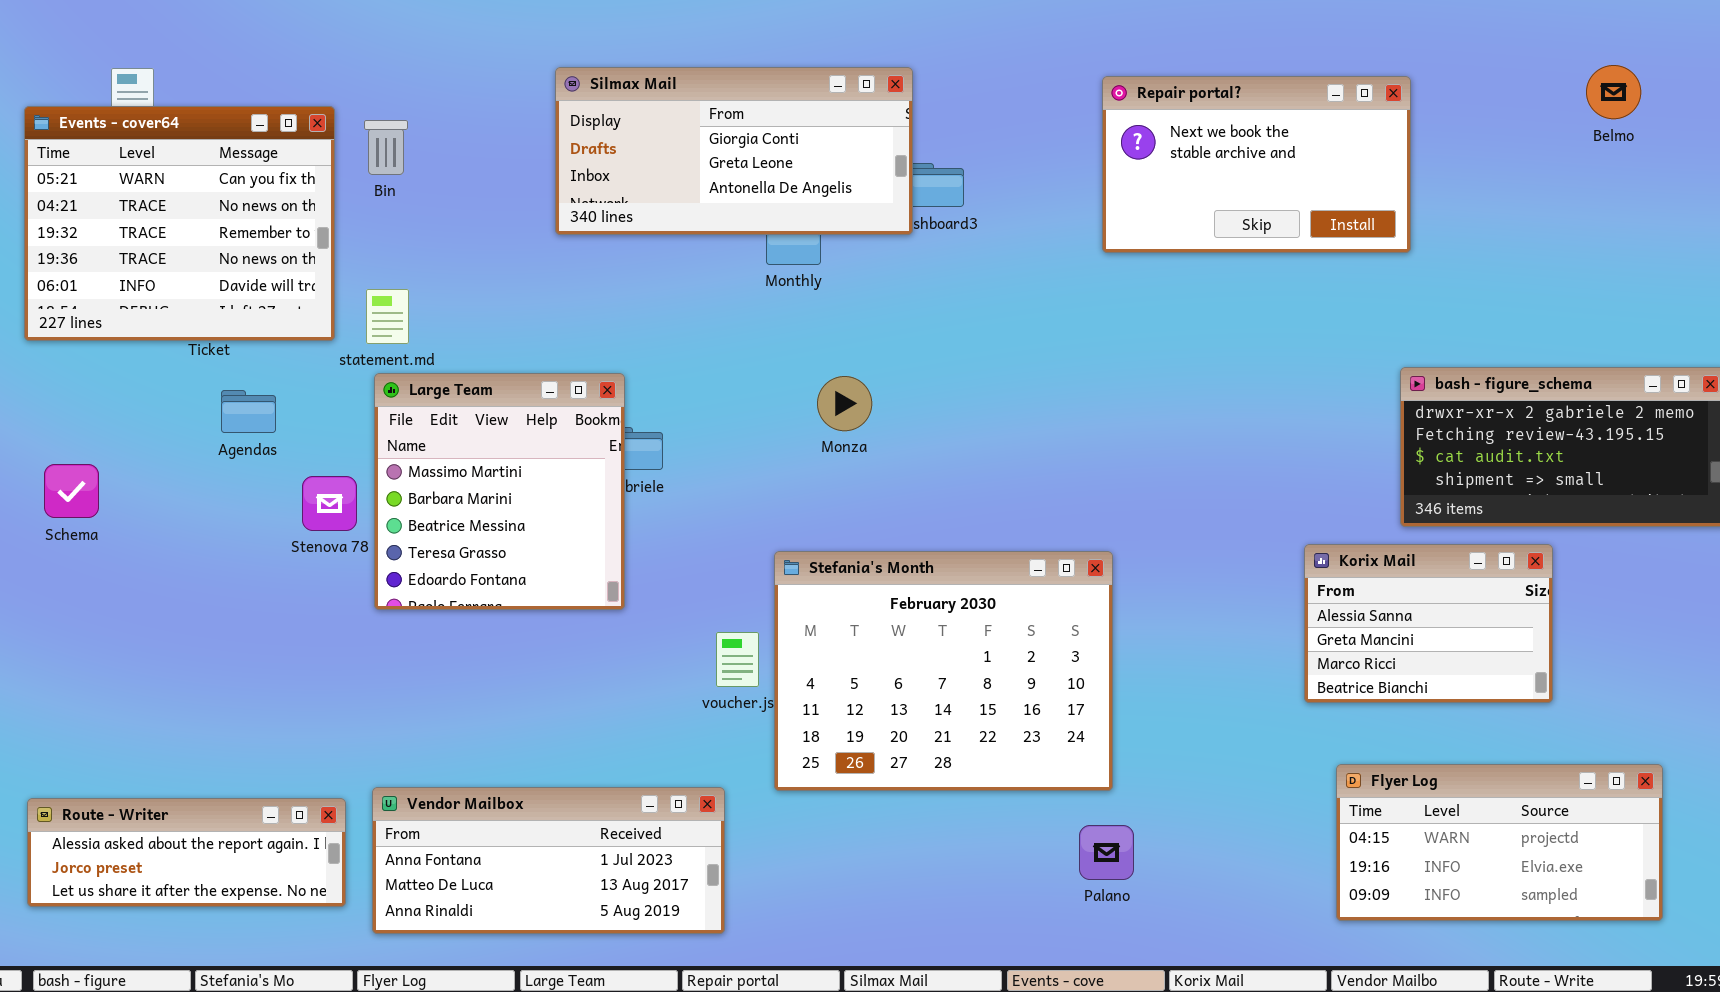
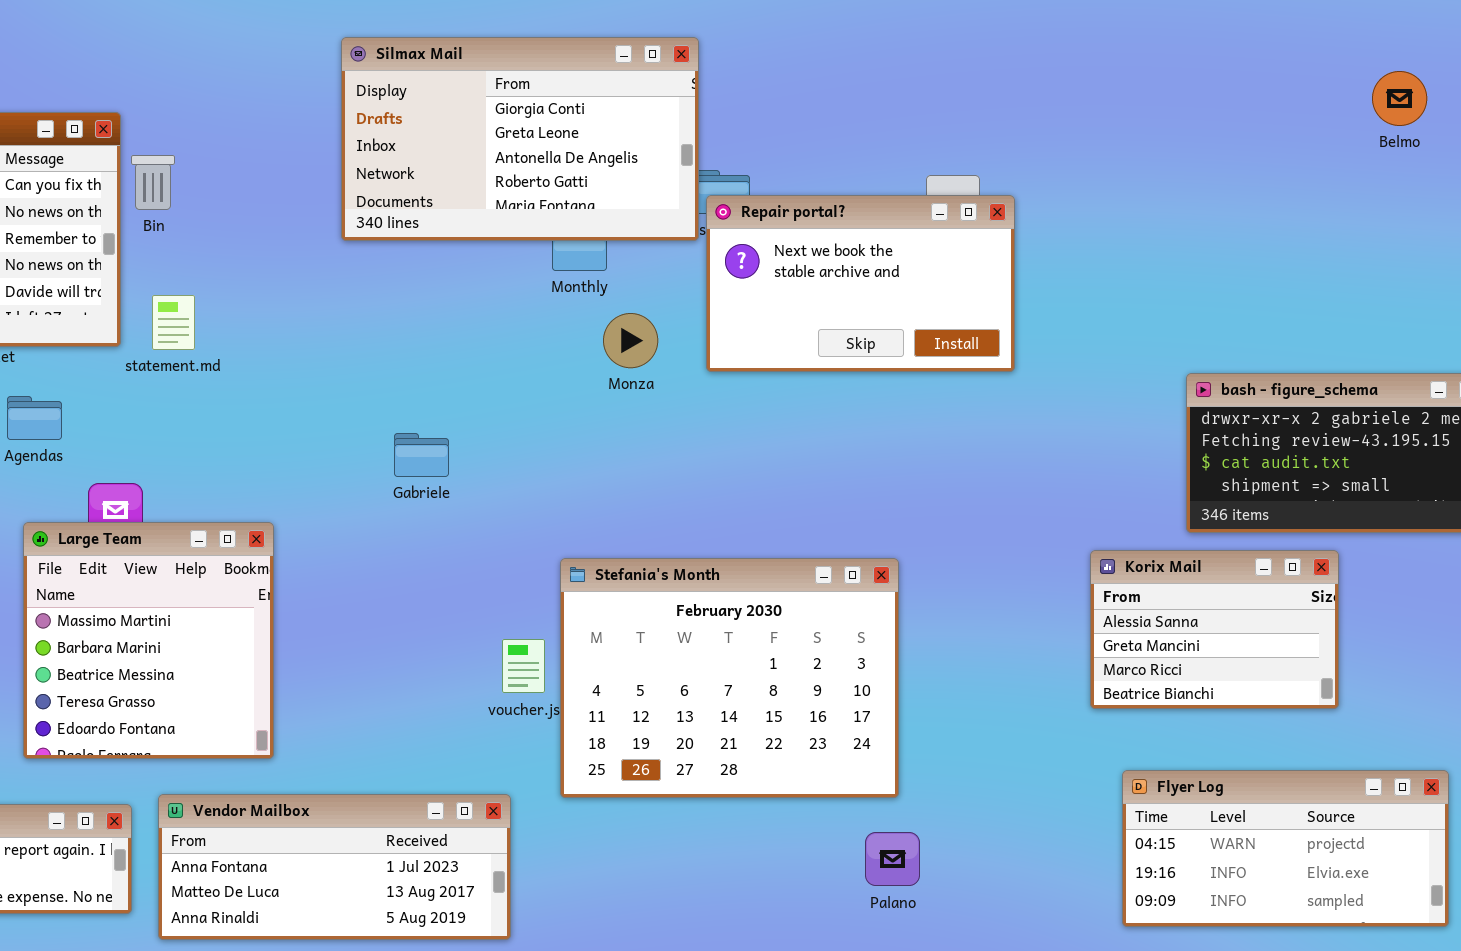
Silmax Mail: [555,67,913,235] -> [341,37,699,241], resized
Repair portal?: [1102,76,1411,253] -> [706,195,1015,372], moved
Bin: [364,120,408,175] -> [131,155,175,210], moved
Large Team: [374,373,625,610] -> [23,522,274,759], moved
Monza: [817,376,872,431] -> [603,313,658,368], moved

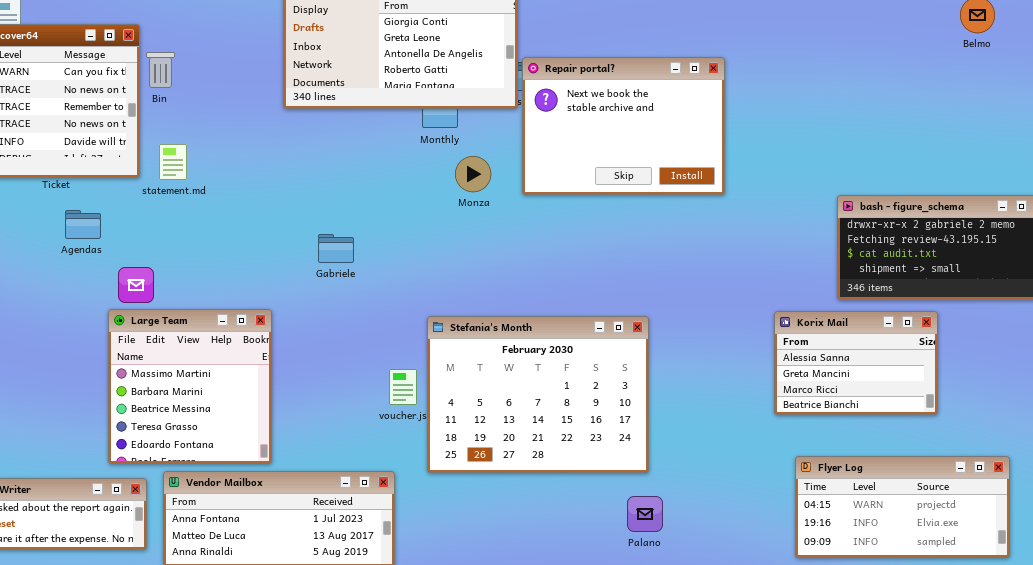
Repair portal?: [706,195,1015,372] -> [522,57,725,195], resized
Large Team: [23,522,274,759] -> [108,309,272,464], moved

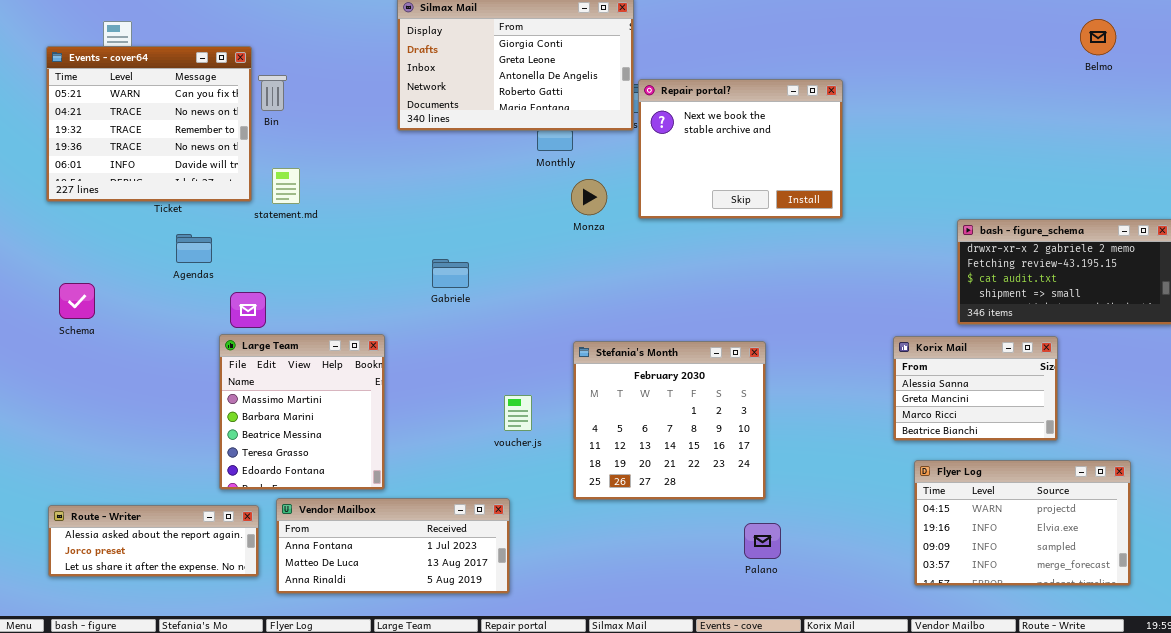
Stefania's Month: [427,316,649,473] -> [573,341,766,500], resized
Flyer Log: [795,456,1010,558] -> [914,460,1131,586], resized

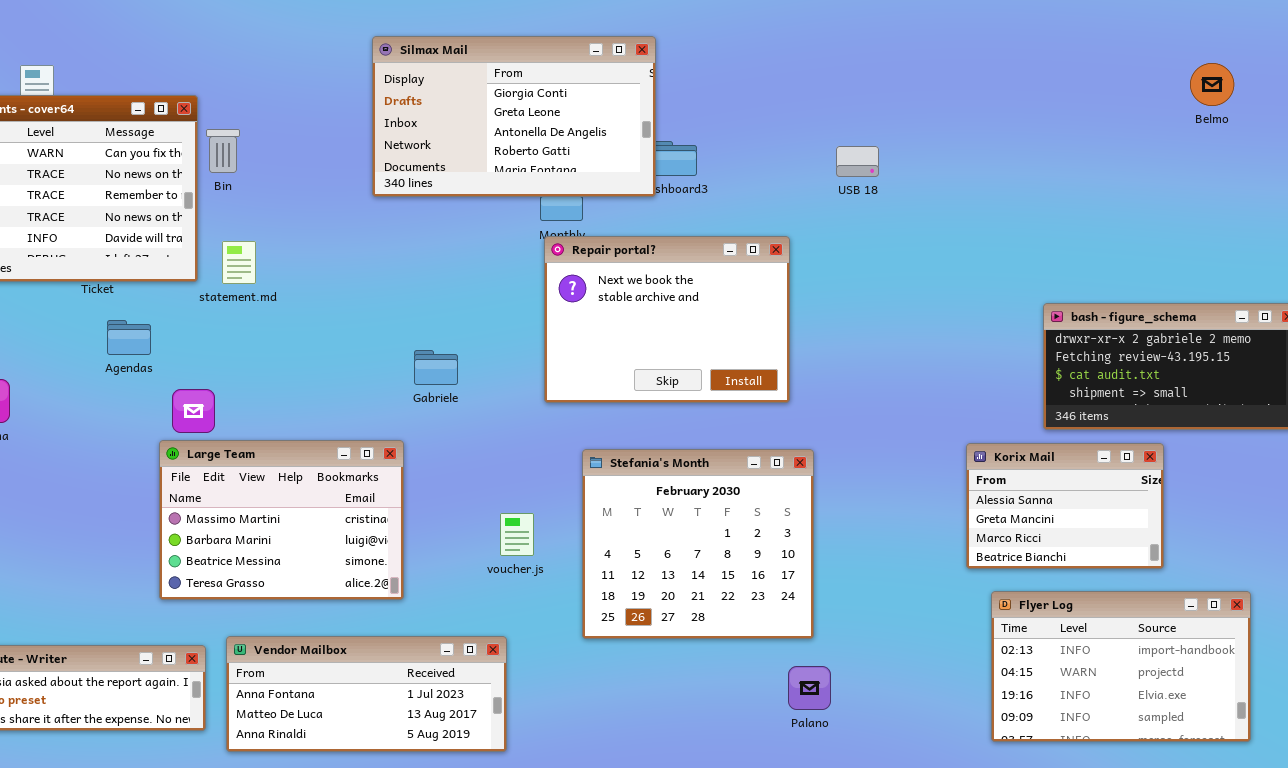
Repair portal?: [638,79,843,219] -> [544,236,790,403], moved
Large Team: [219,334,385,490] -> [159,440,404,600], resized
Flyer Log: [914,460,1131,586] -> [991,591,1251,742], scrolled up 1 row

